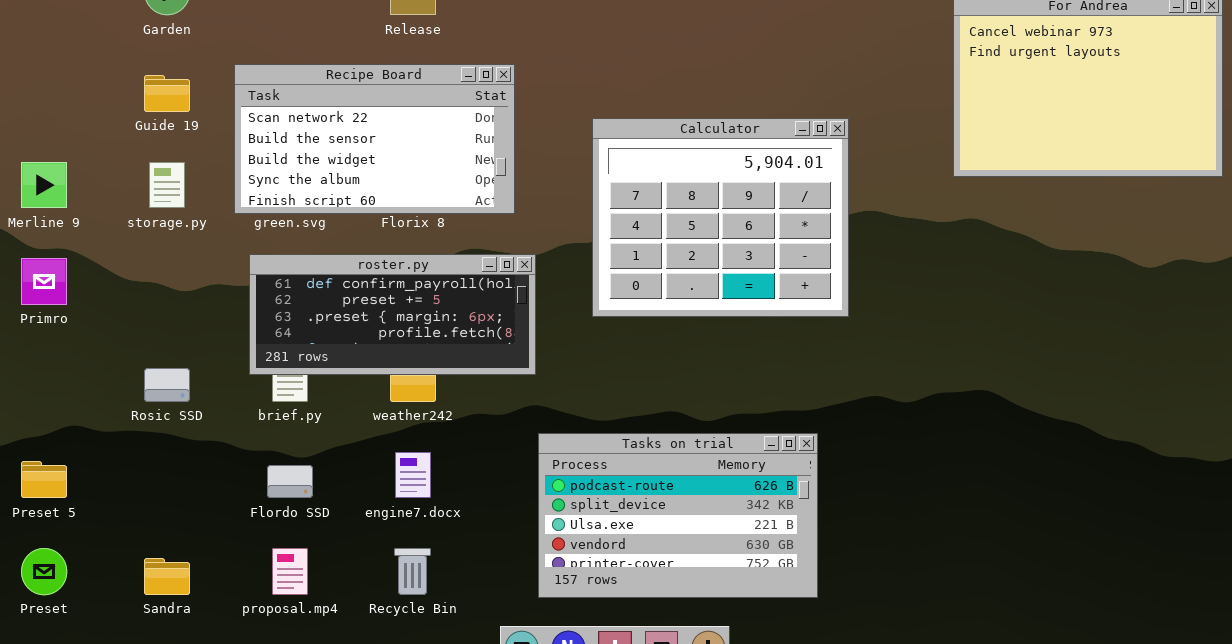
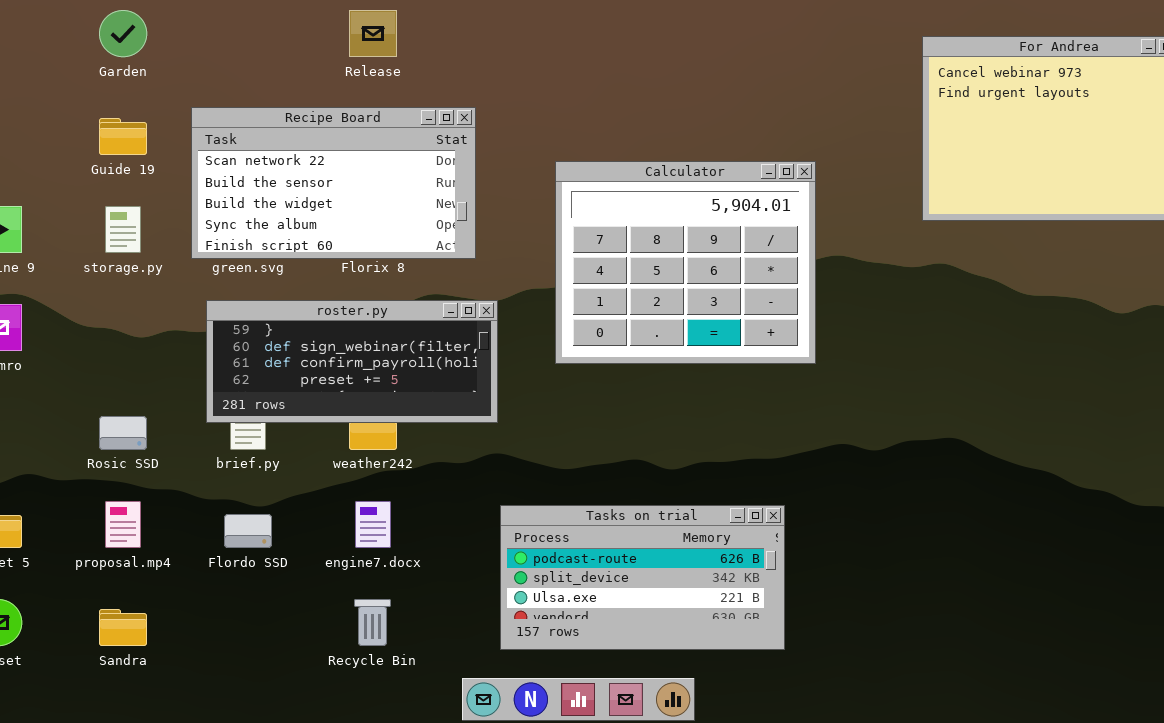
roster.py: [249,254,536,375] -> [206,300,498,423], scrolled up 2 rows
Tasks on trial: [538,433,818,598] -> [500,505,785,650], resized
proposal.mp4: [272,548,308,595] -> [105,501,141,548], moved

